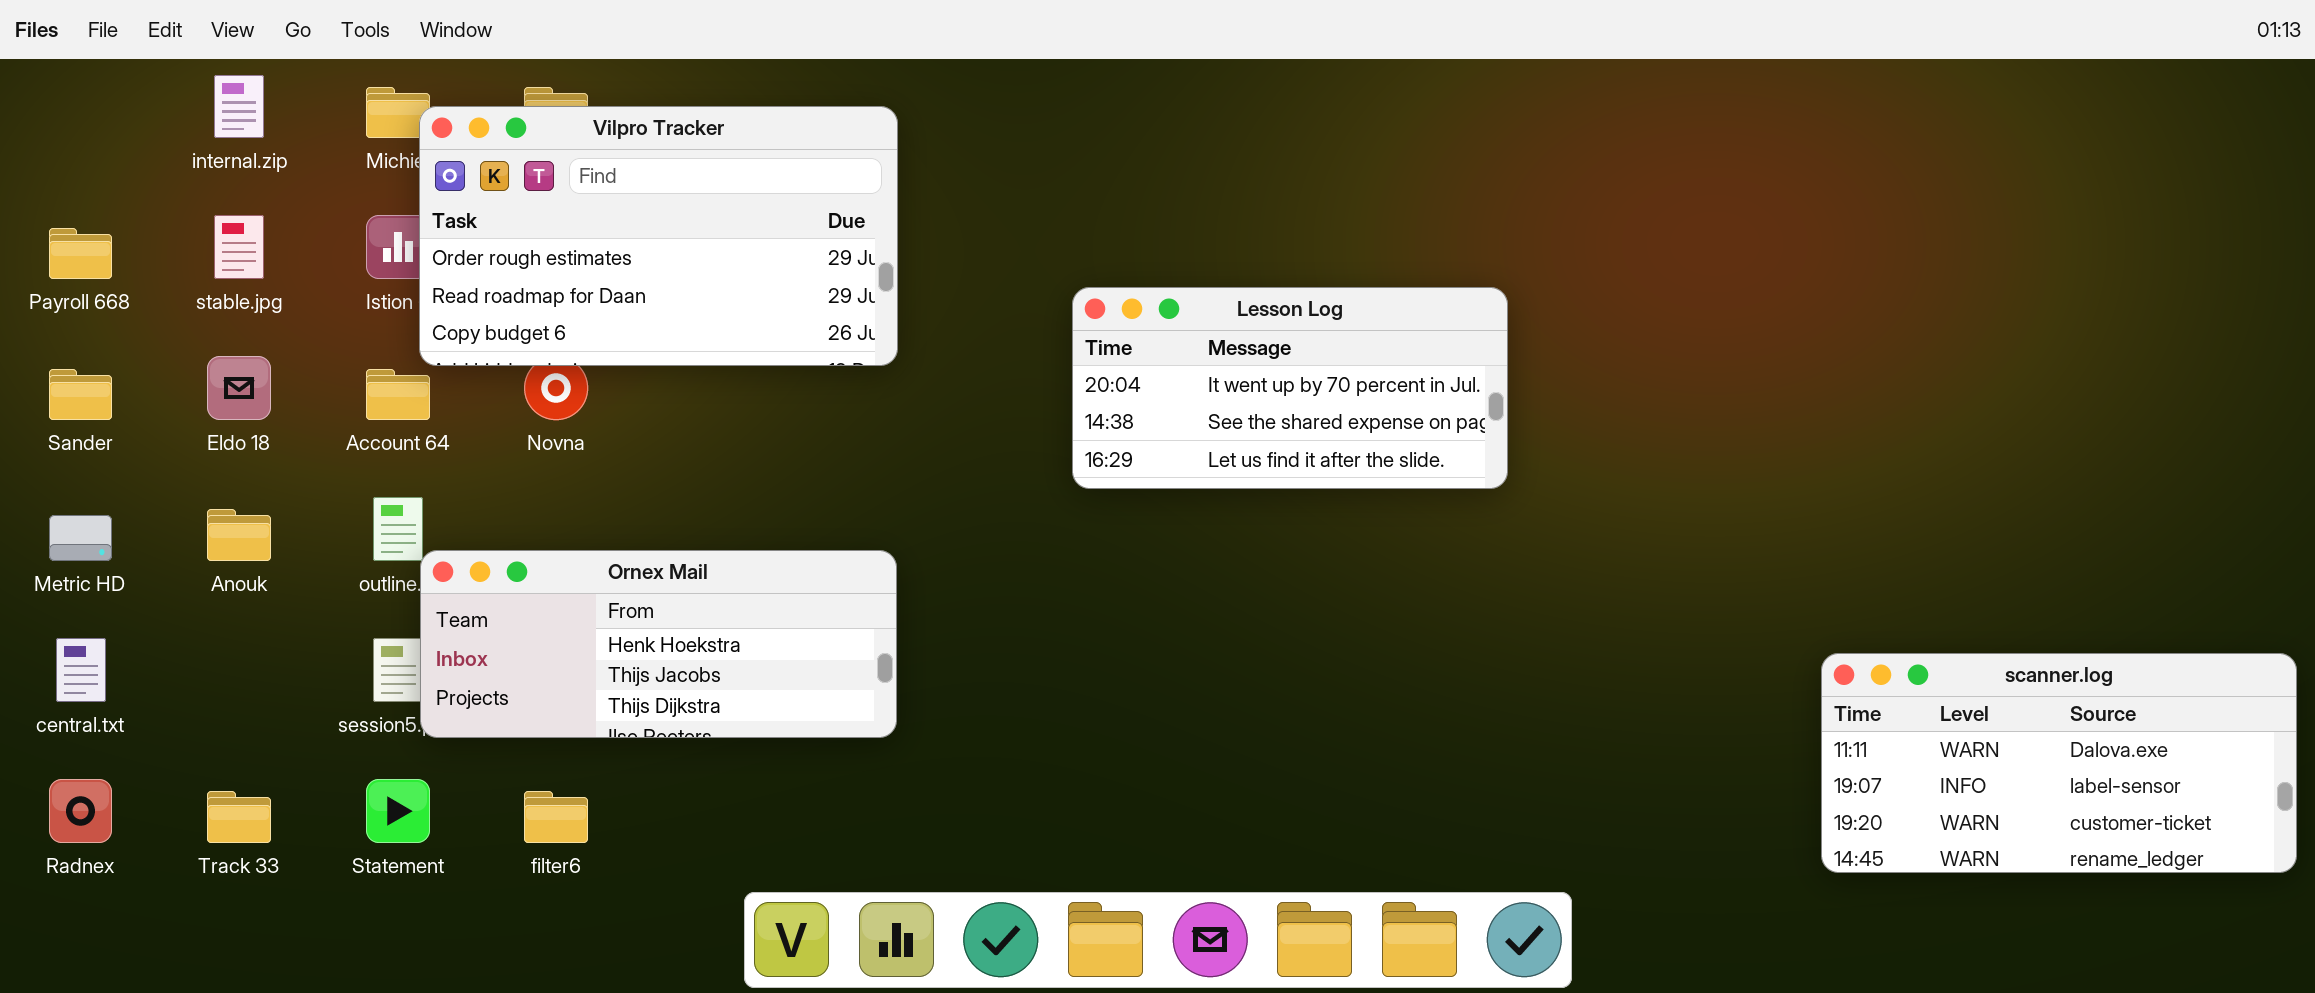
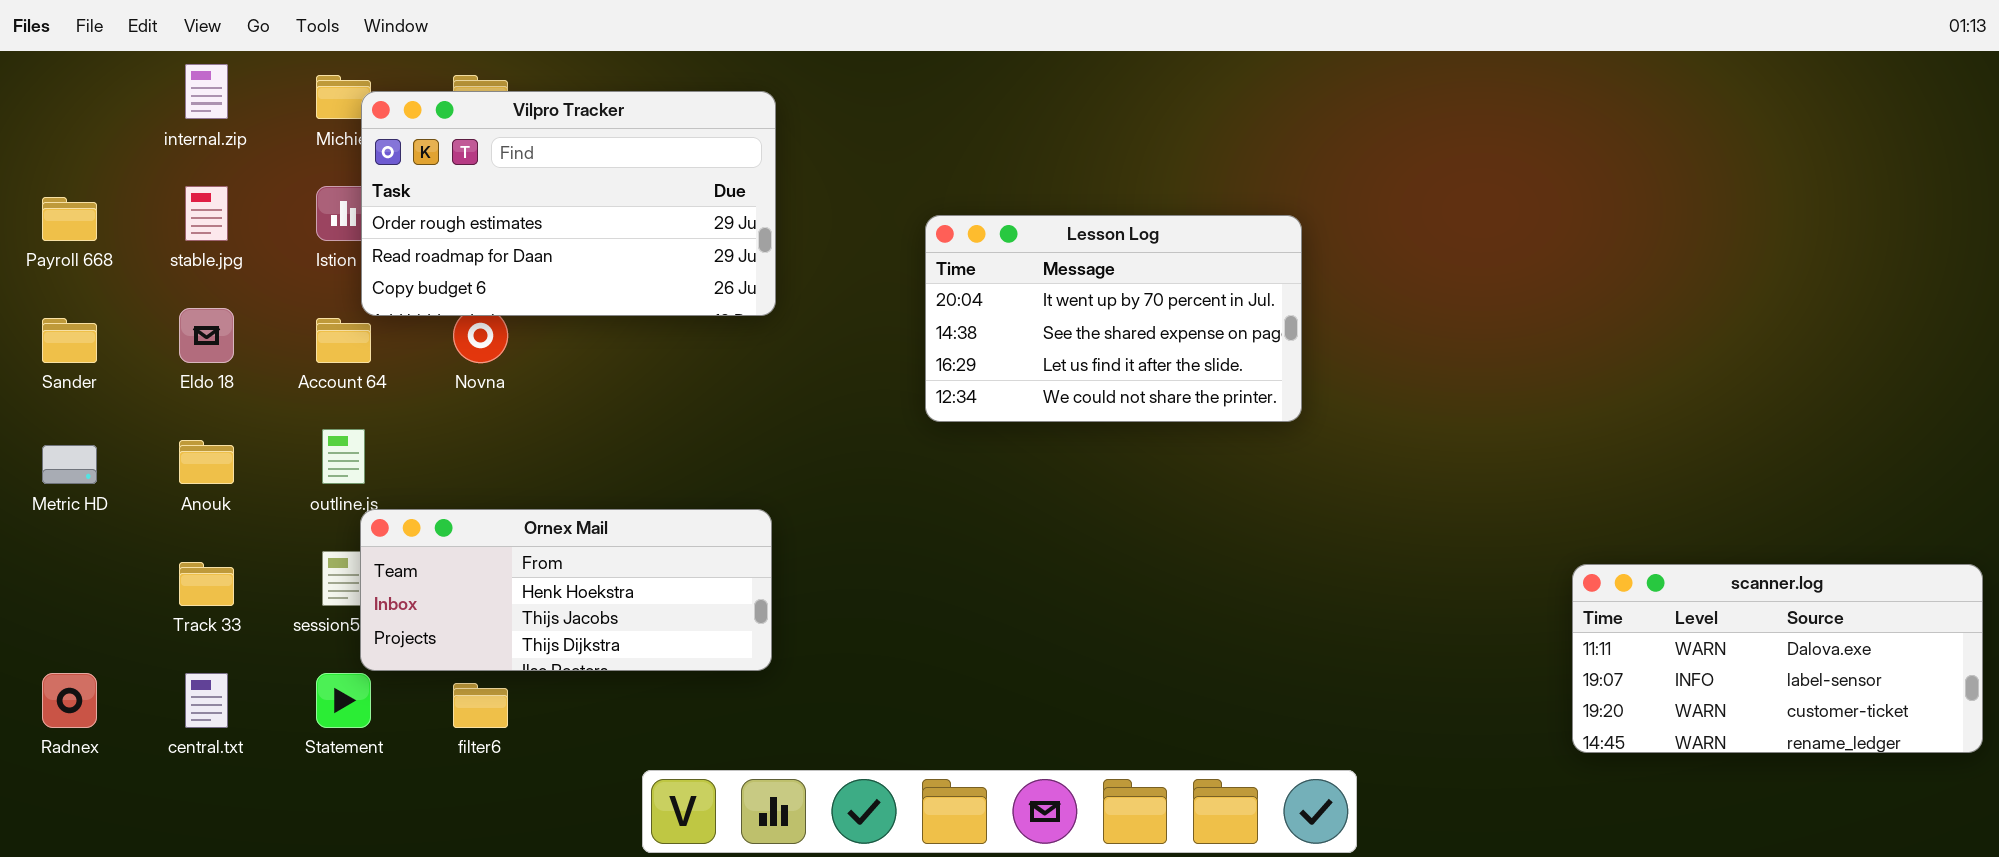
Lesson Log: [1072,287,1508,489] -> [925,215,1302,422], resized
Ornex Mail: [420,550,897,738] -> [360,509,772,671], moved
central.txt: [56,638,106,702] -> [185,673,228,728], moved
Track 33: [207,791,271,843] -> [179,562,234,606], moved

